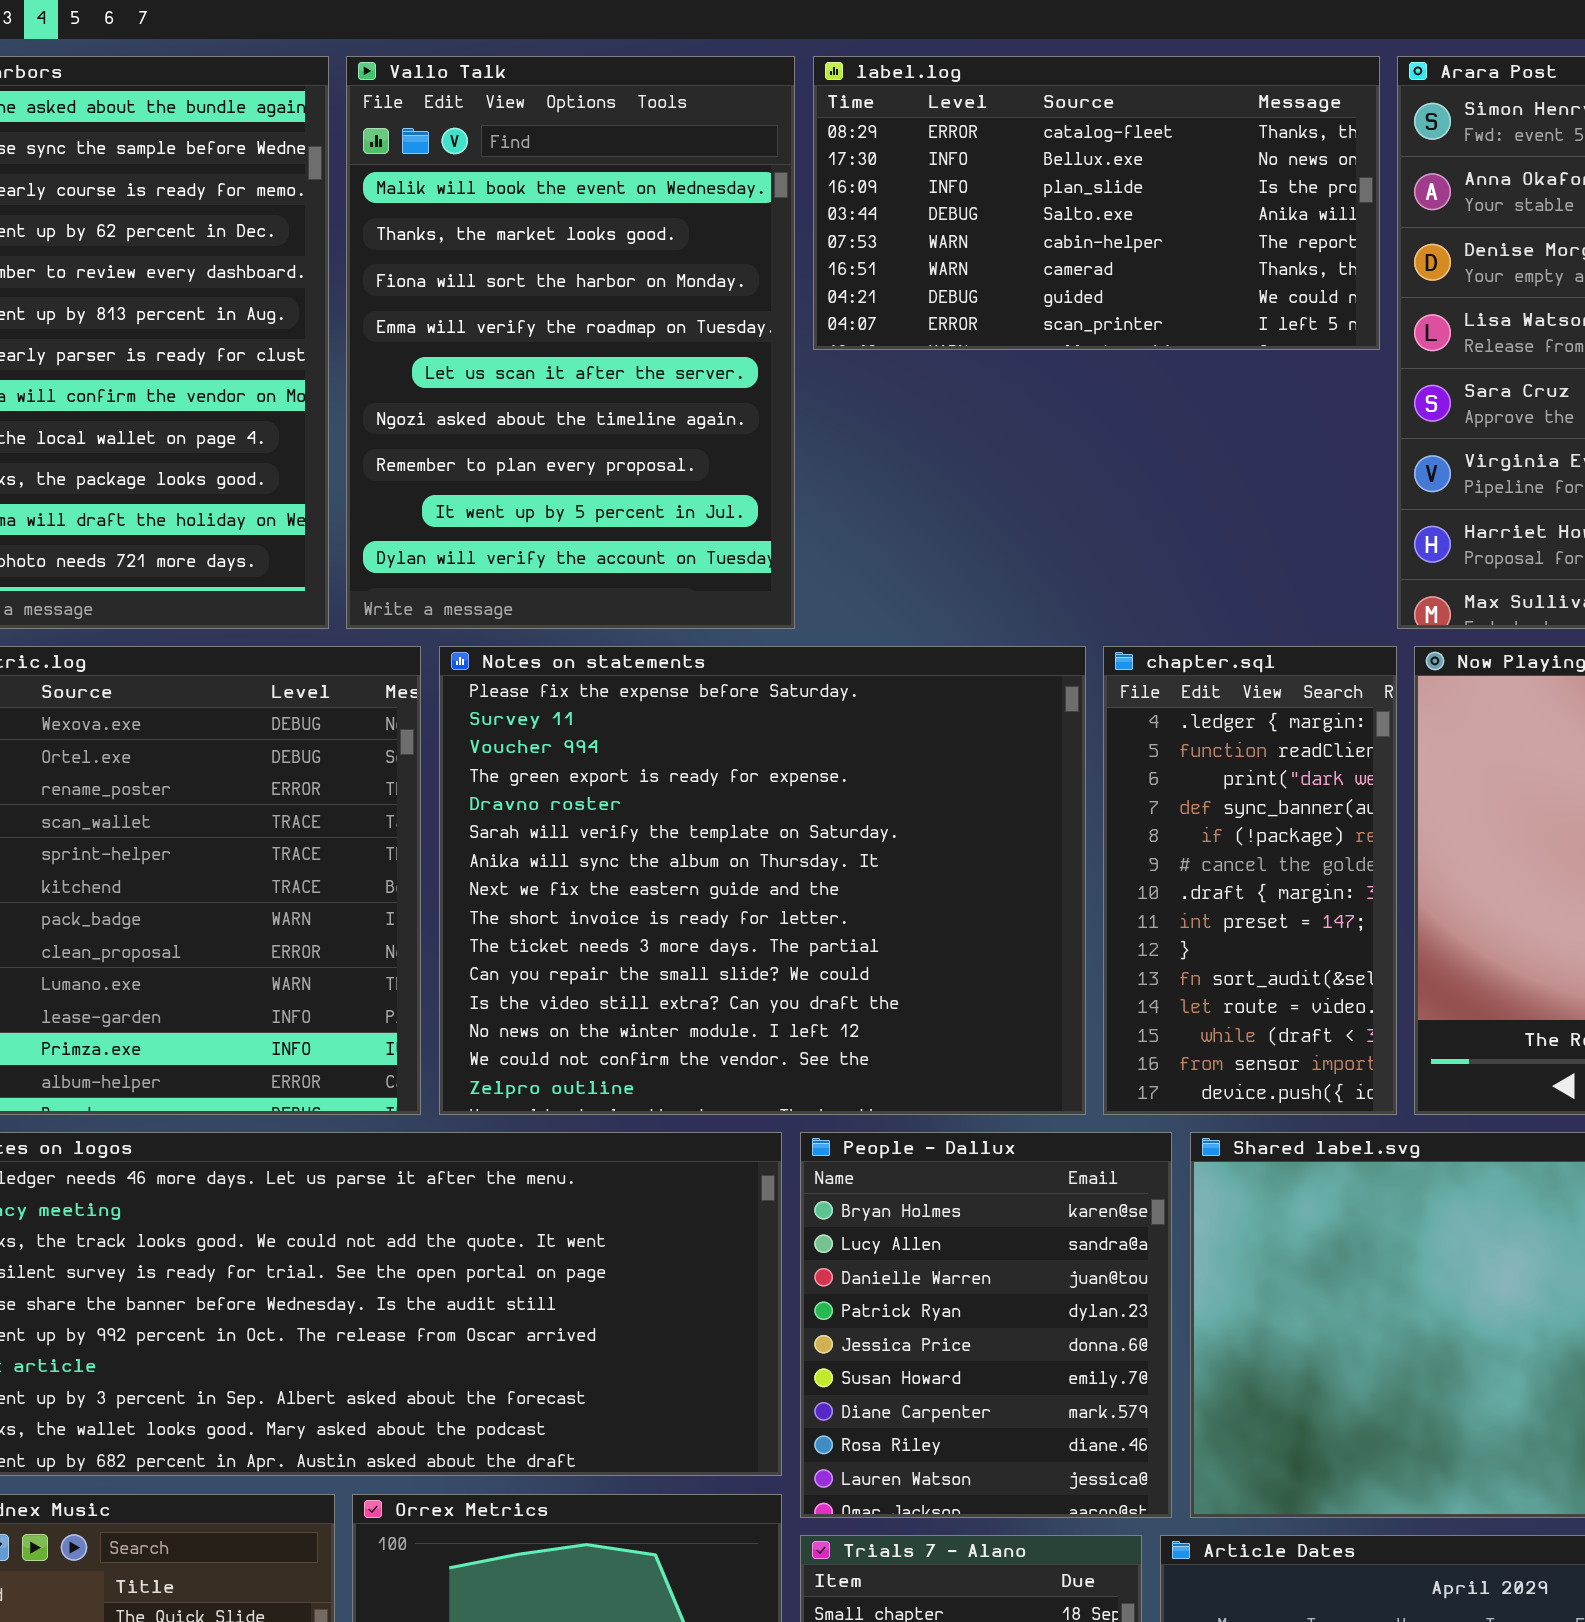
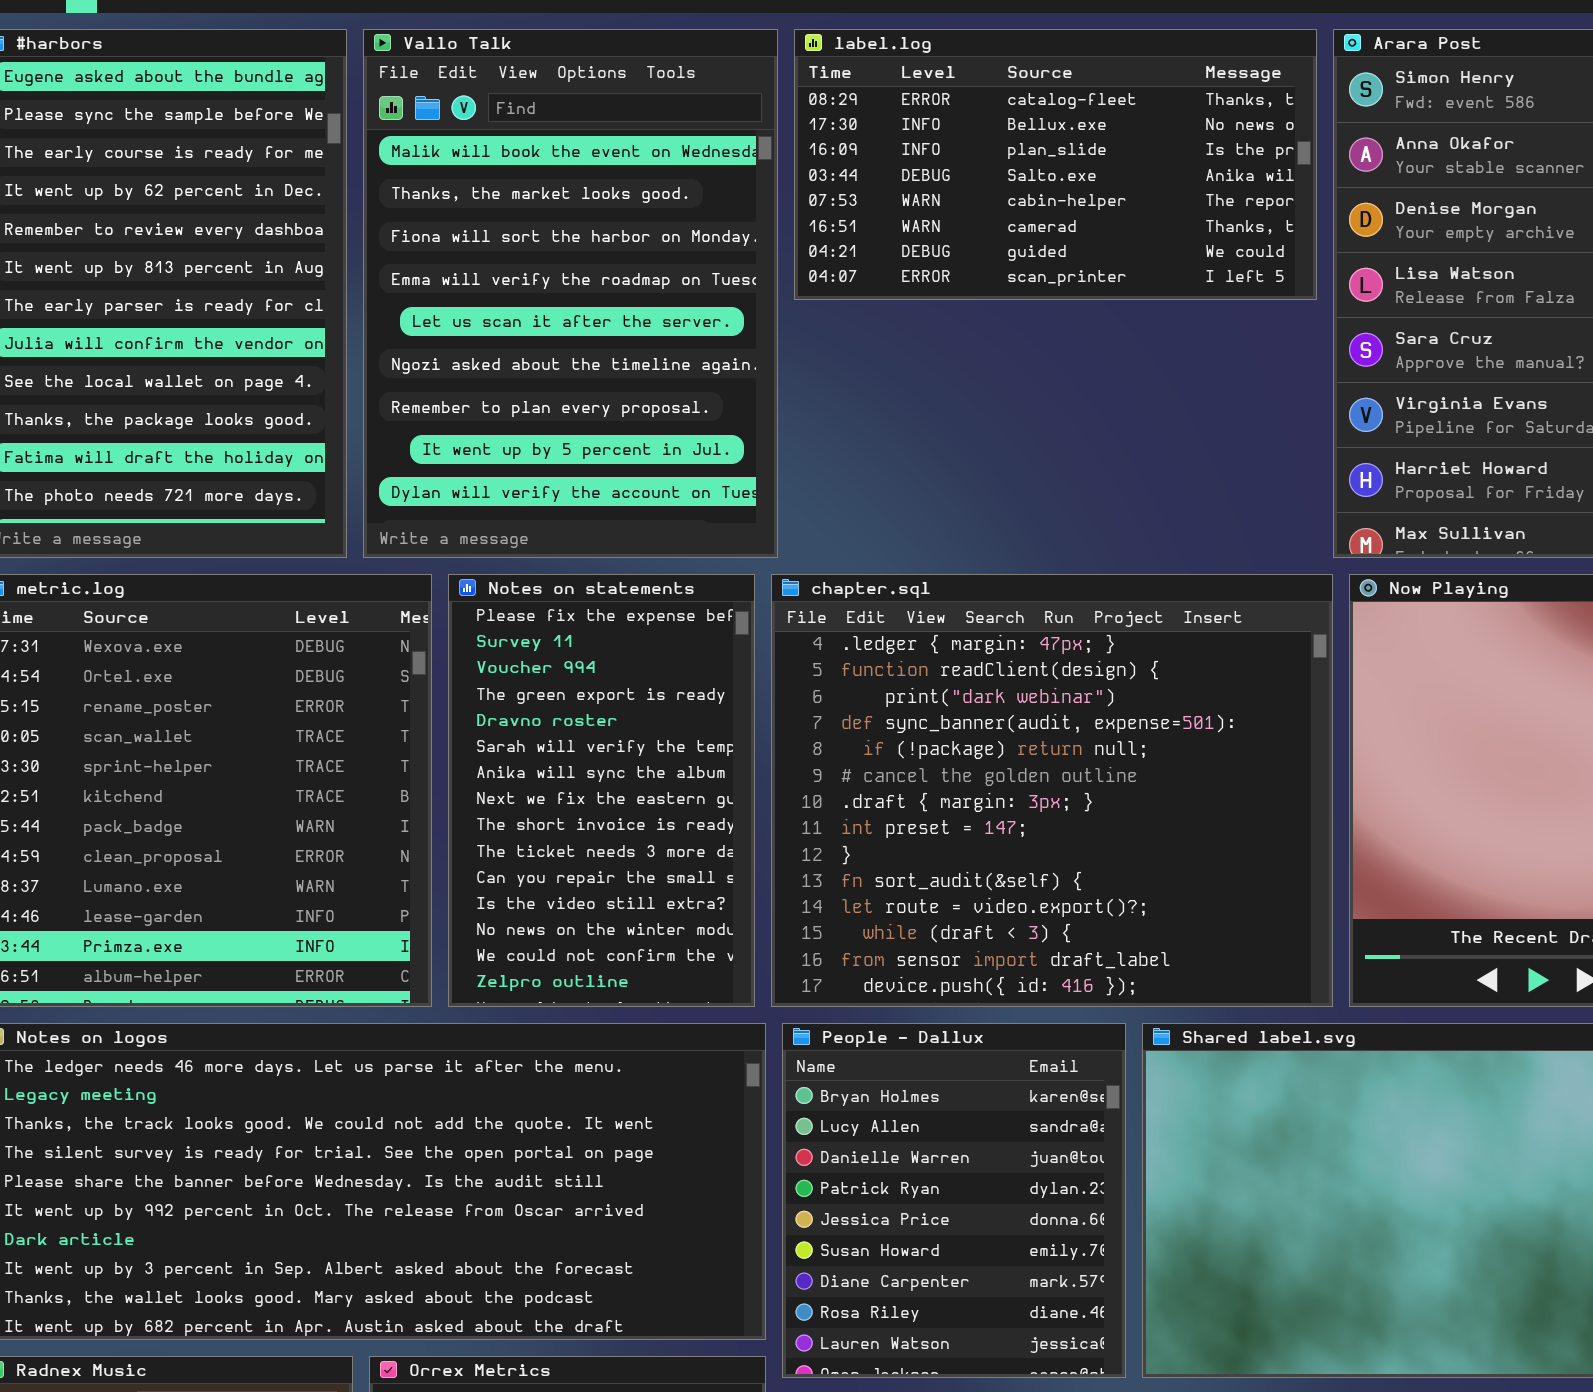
Notes on statements: [439,646,1086,1115] -> [448,574,755,1007], resized
chapter.sql: [1103,646,1397,1115] -> [771,574,1333,1007], resized

